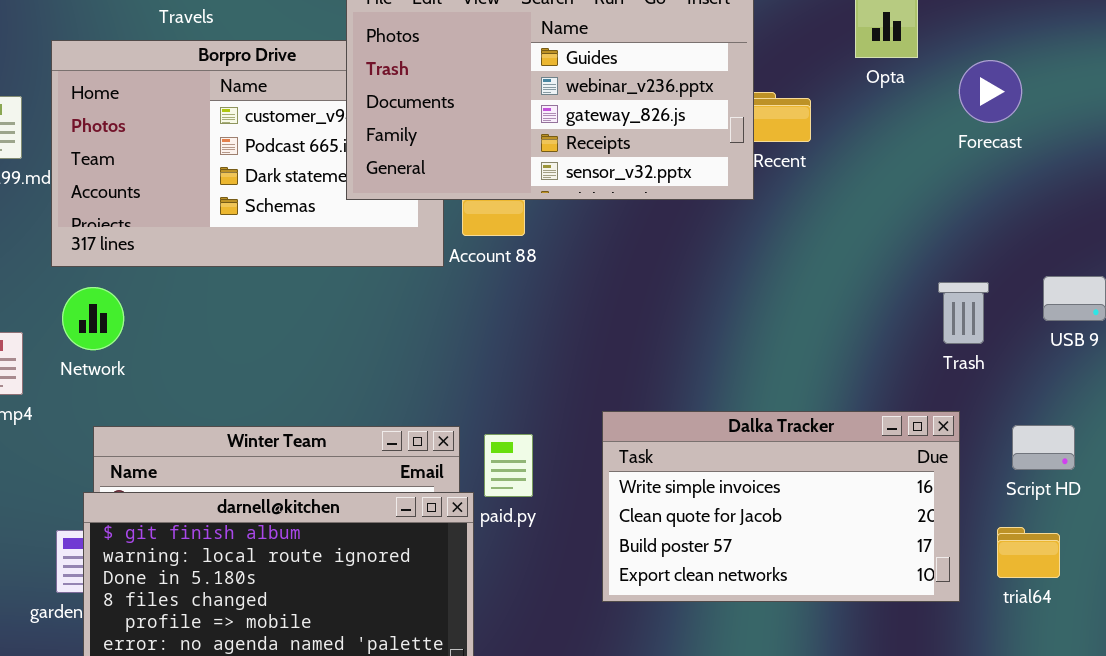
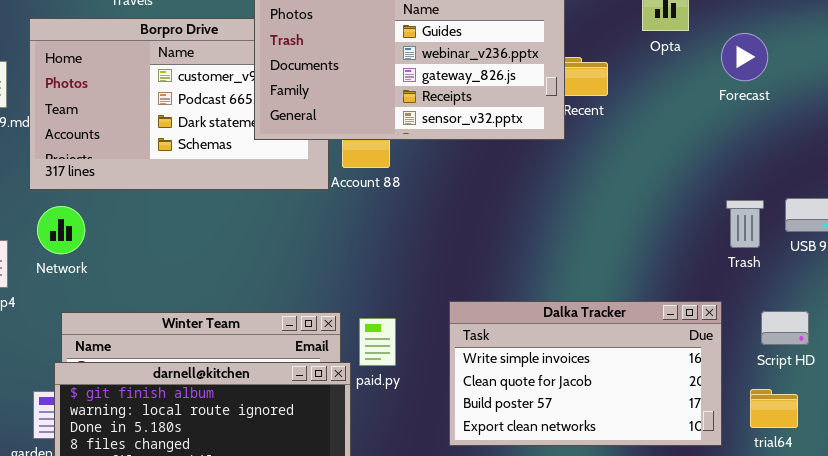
Trash: [938,282,989,344] -> [726,200,764,248], moved

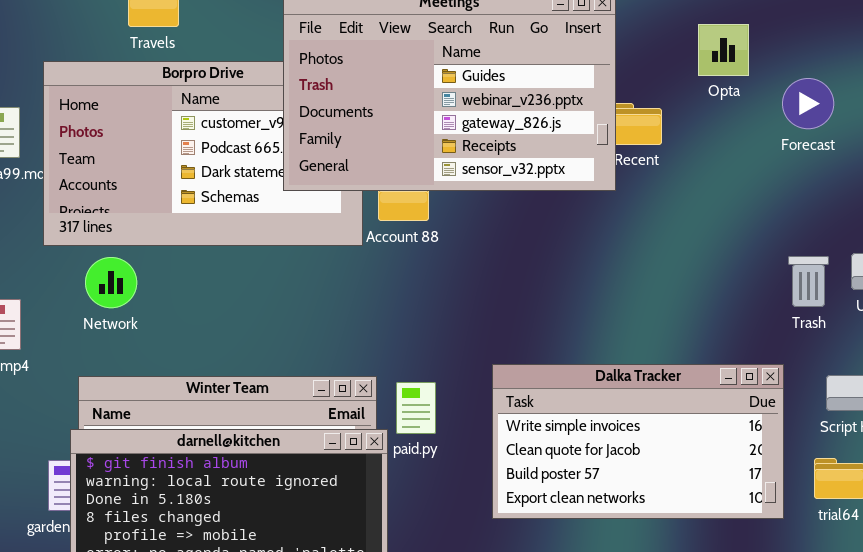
Network: [37,206,85,254] -> [85,257,137,308], moved

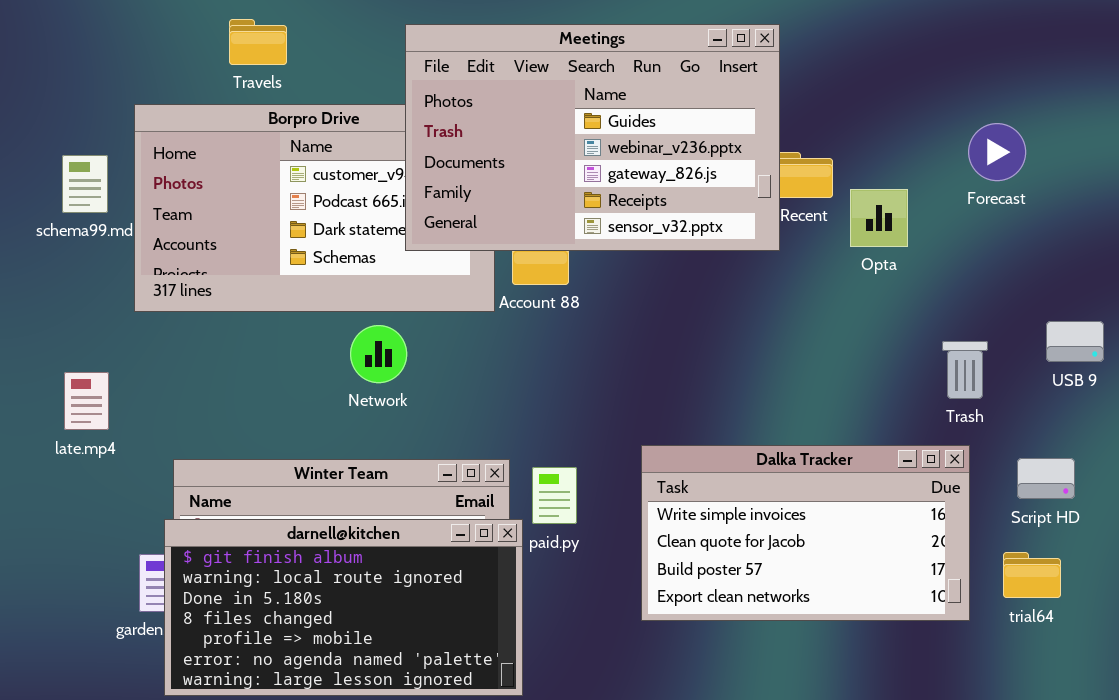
Opta: [698,24,749,76] -> [850,189,908,247], moved
Trash: [788,256,829,307] -> [942,341,988,399], moved
Network: [85,257,137,308] -> [350,325,407,383], moved

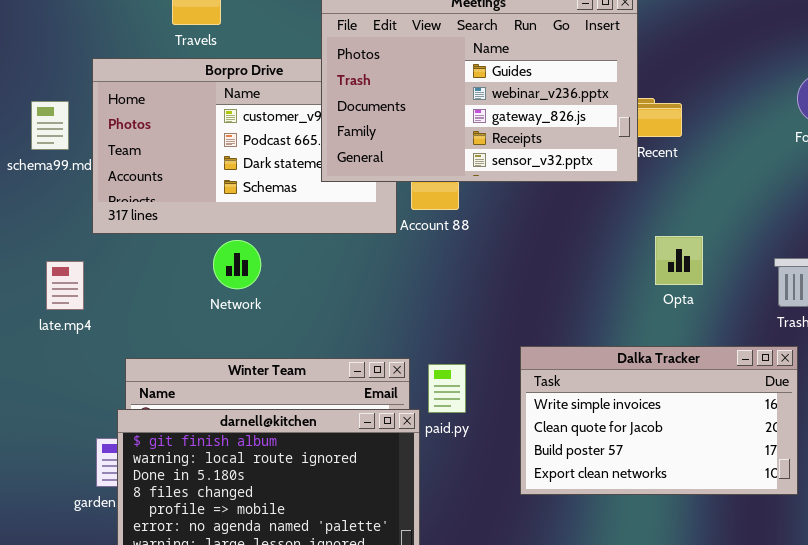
Opta: [850,189,908,247] -> [655,236,703,285], moved
Network: [350,325,407,383] -> [213,240,261,289], moved
late.mp4: [64,372,109,430] -> [46,261,84,310], moved

